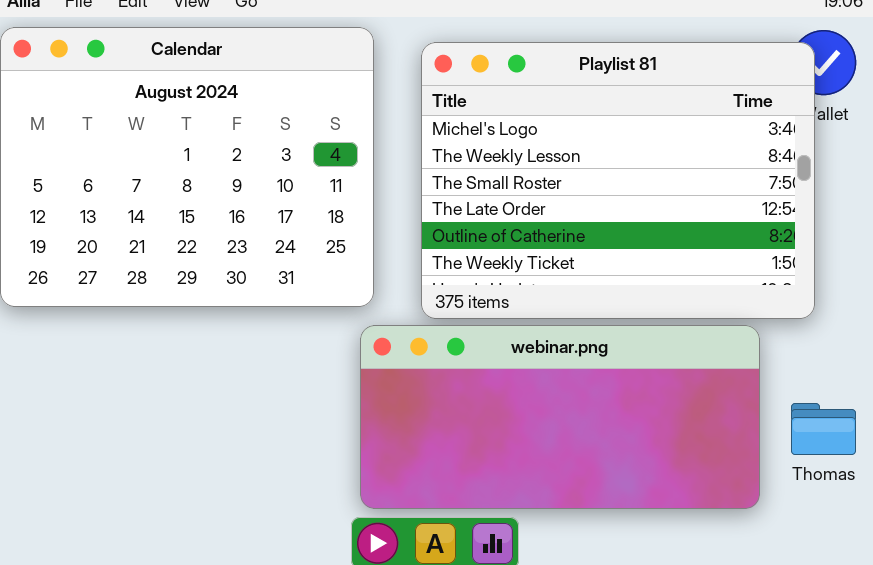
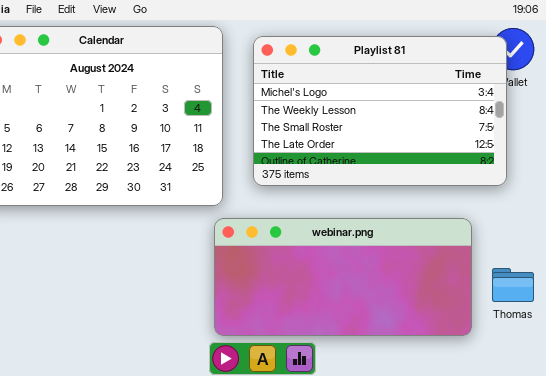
Playlist 81: [421,42,815,319] -> [253,36,507,186], resized

